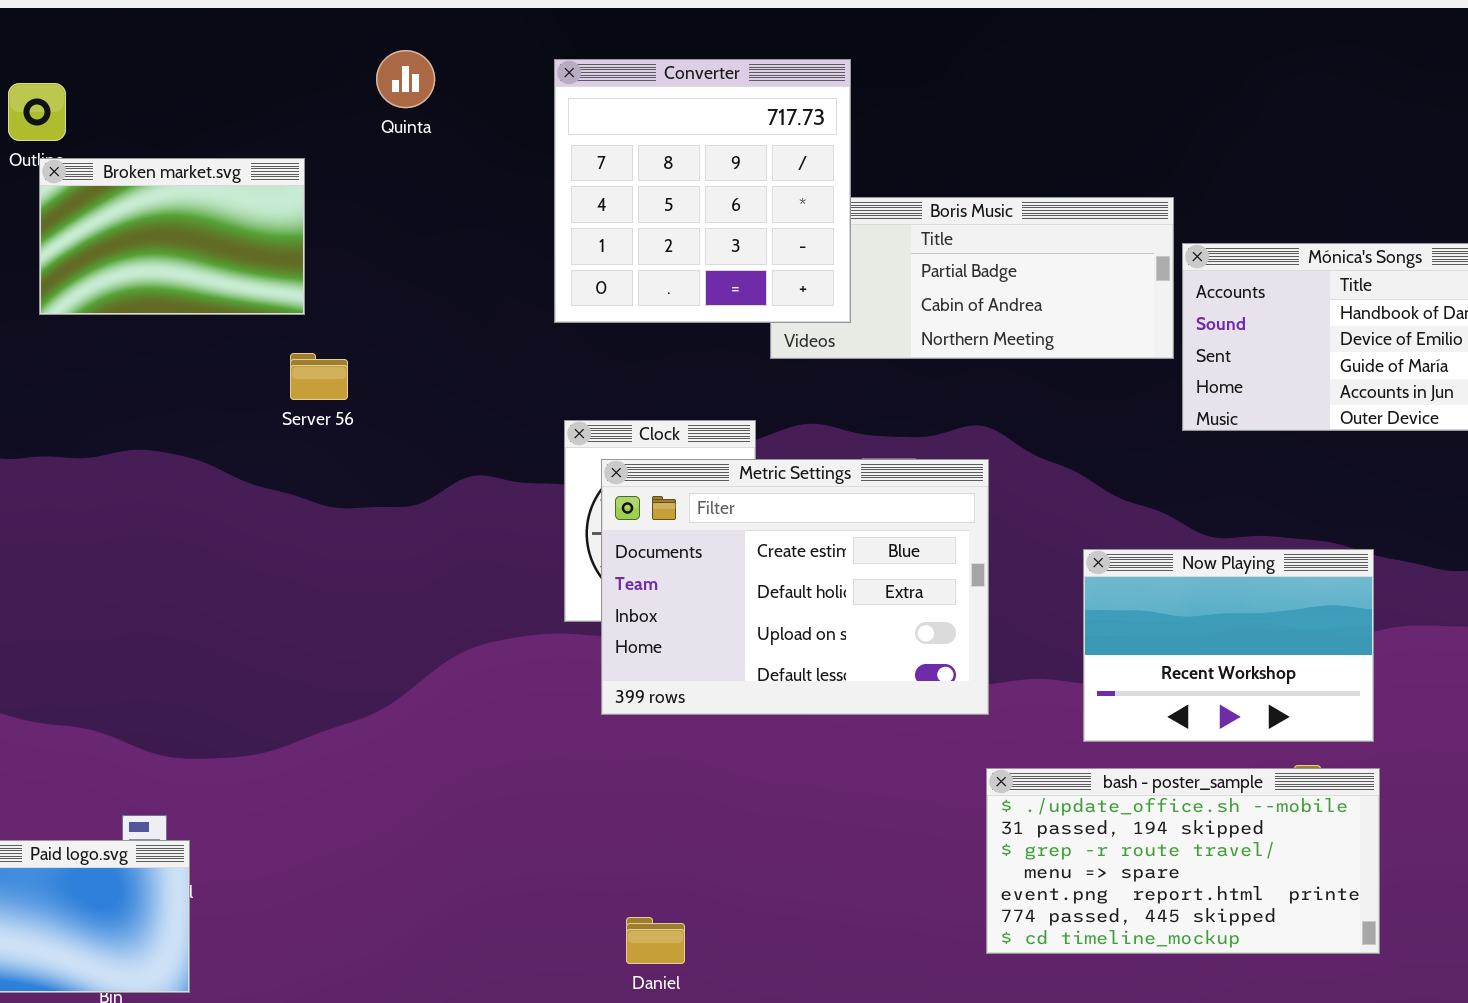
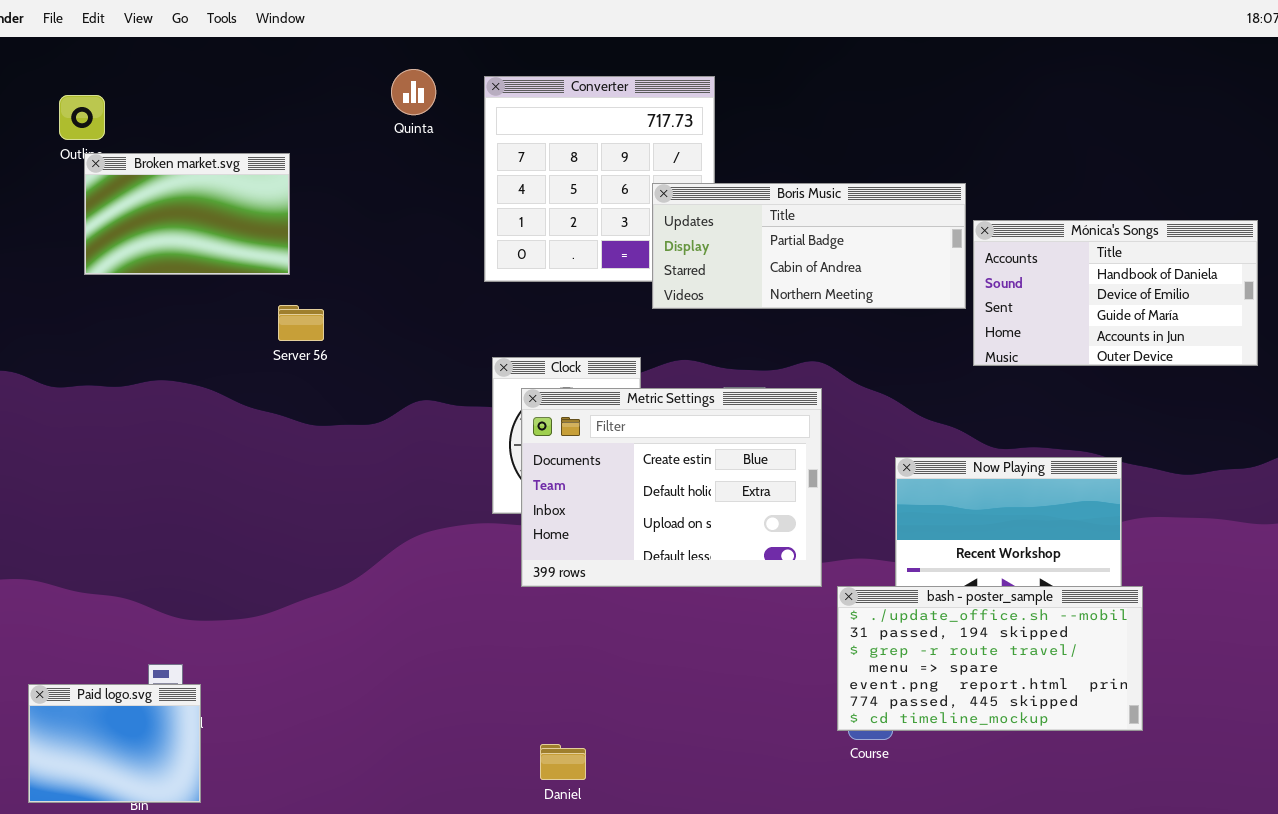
Quinta: [376,50,435,108] -> [391,69,436,115], moved
Boris Music: [770,197,1174,359] -> [652,183,966,309], raised
bash - poster_sample: [986,768,1380,954] -> [837,586,1143,731], moved

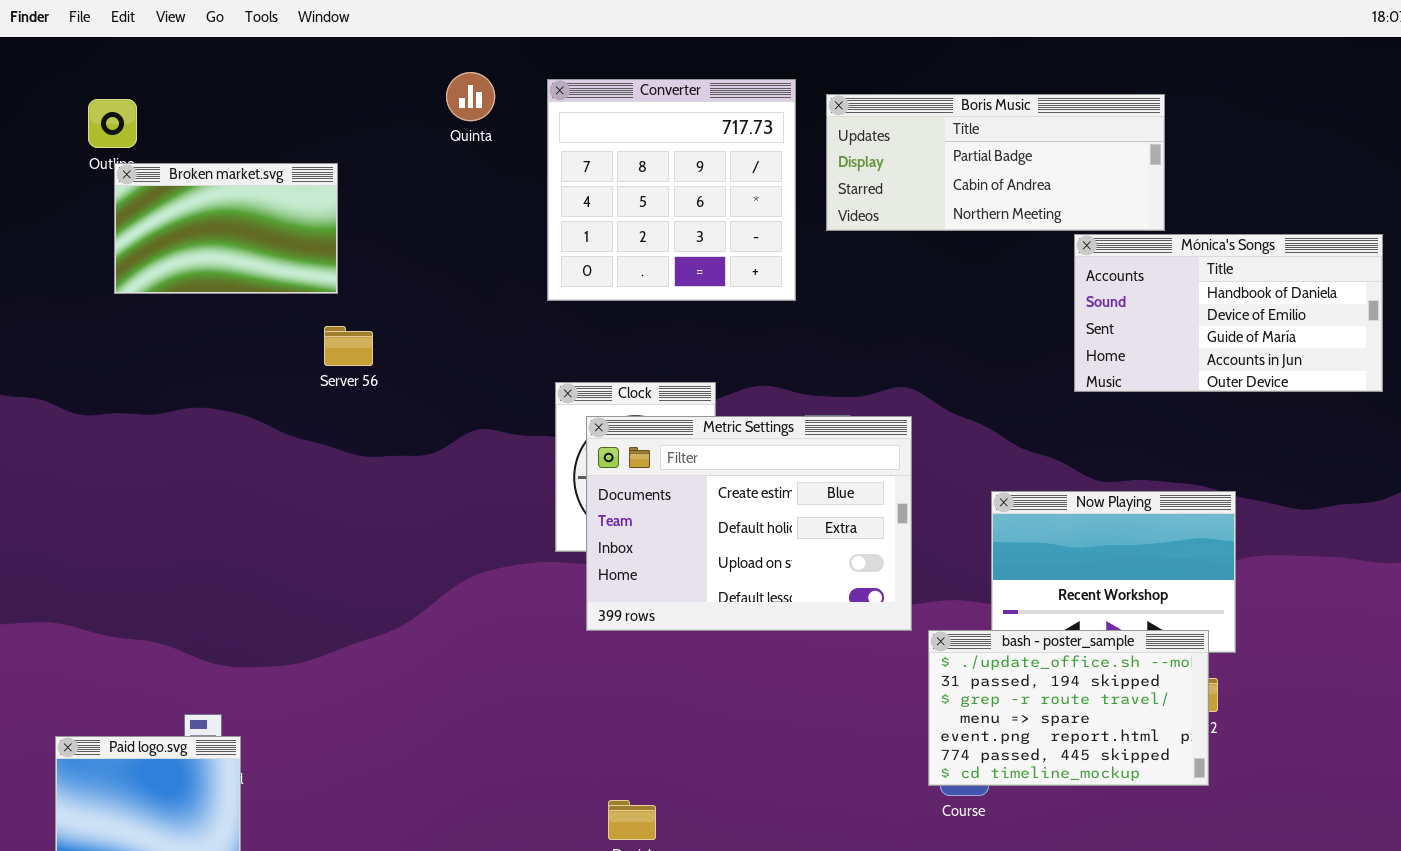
Boris Music: [652,183,966,309] -> [826,94,1165,231], moved
bash - poster_sample: [837,586,1143,731] -> [928,630,1209,786], resized

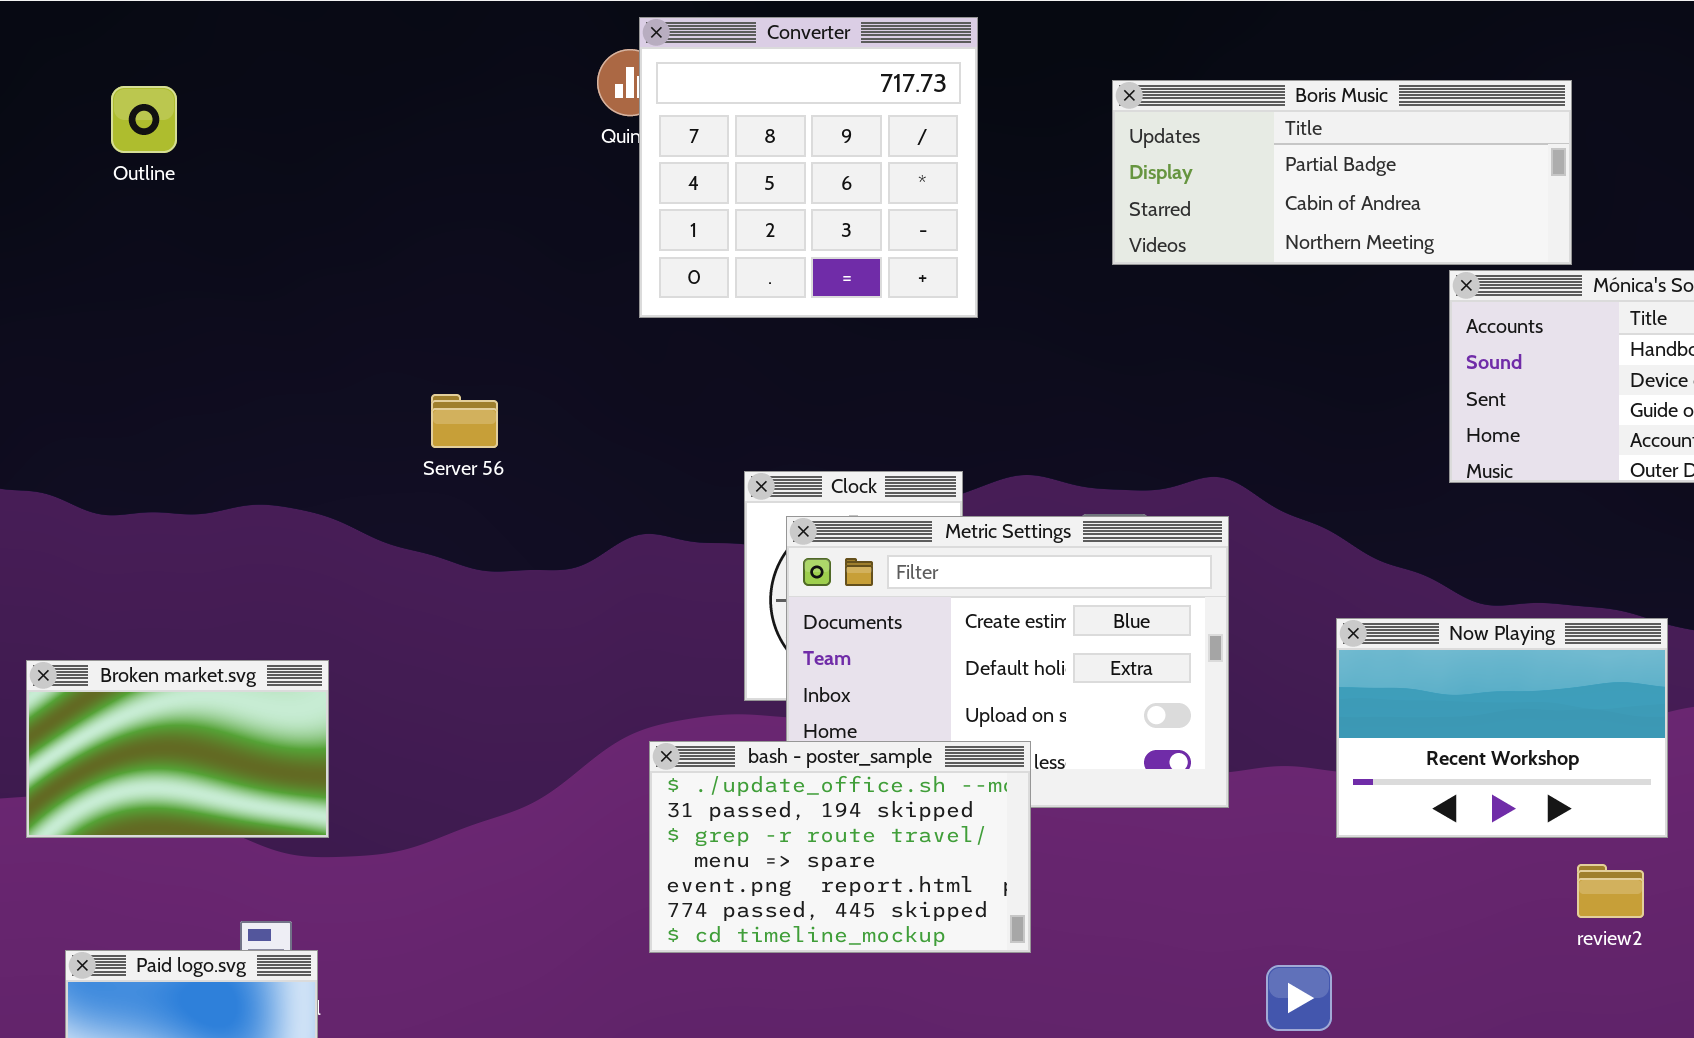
Converter: [547,79,796,301] -> [639,17,978,318], moved
Broken market.svg: [114,163,338,294] -> [26,660,329,838], moved
bash - poster_sample: [928,630,1209,786] -> [649,741,1031,953], moved

